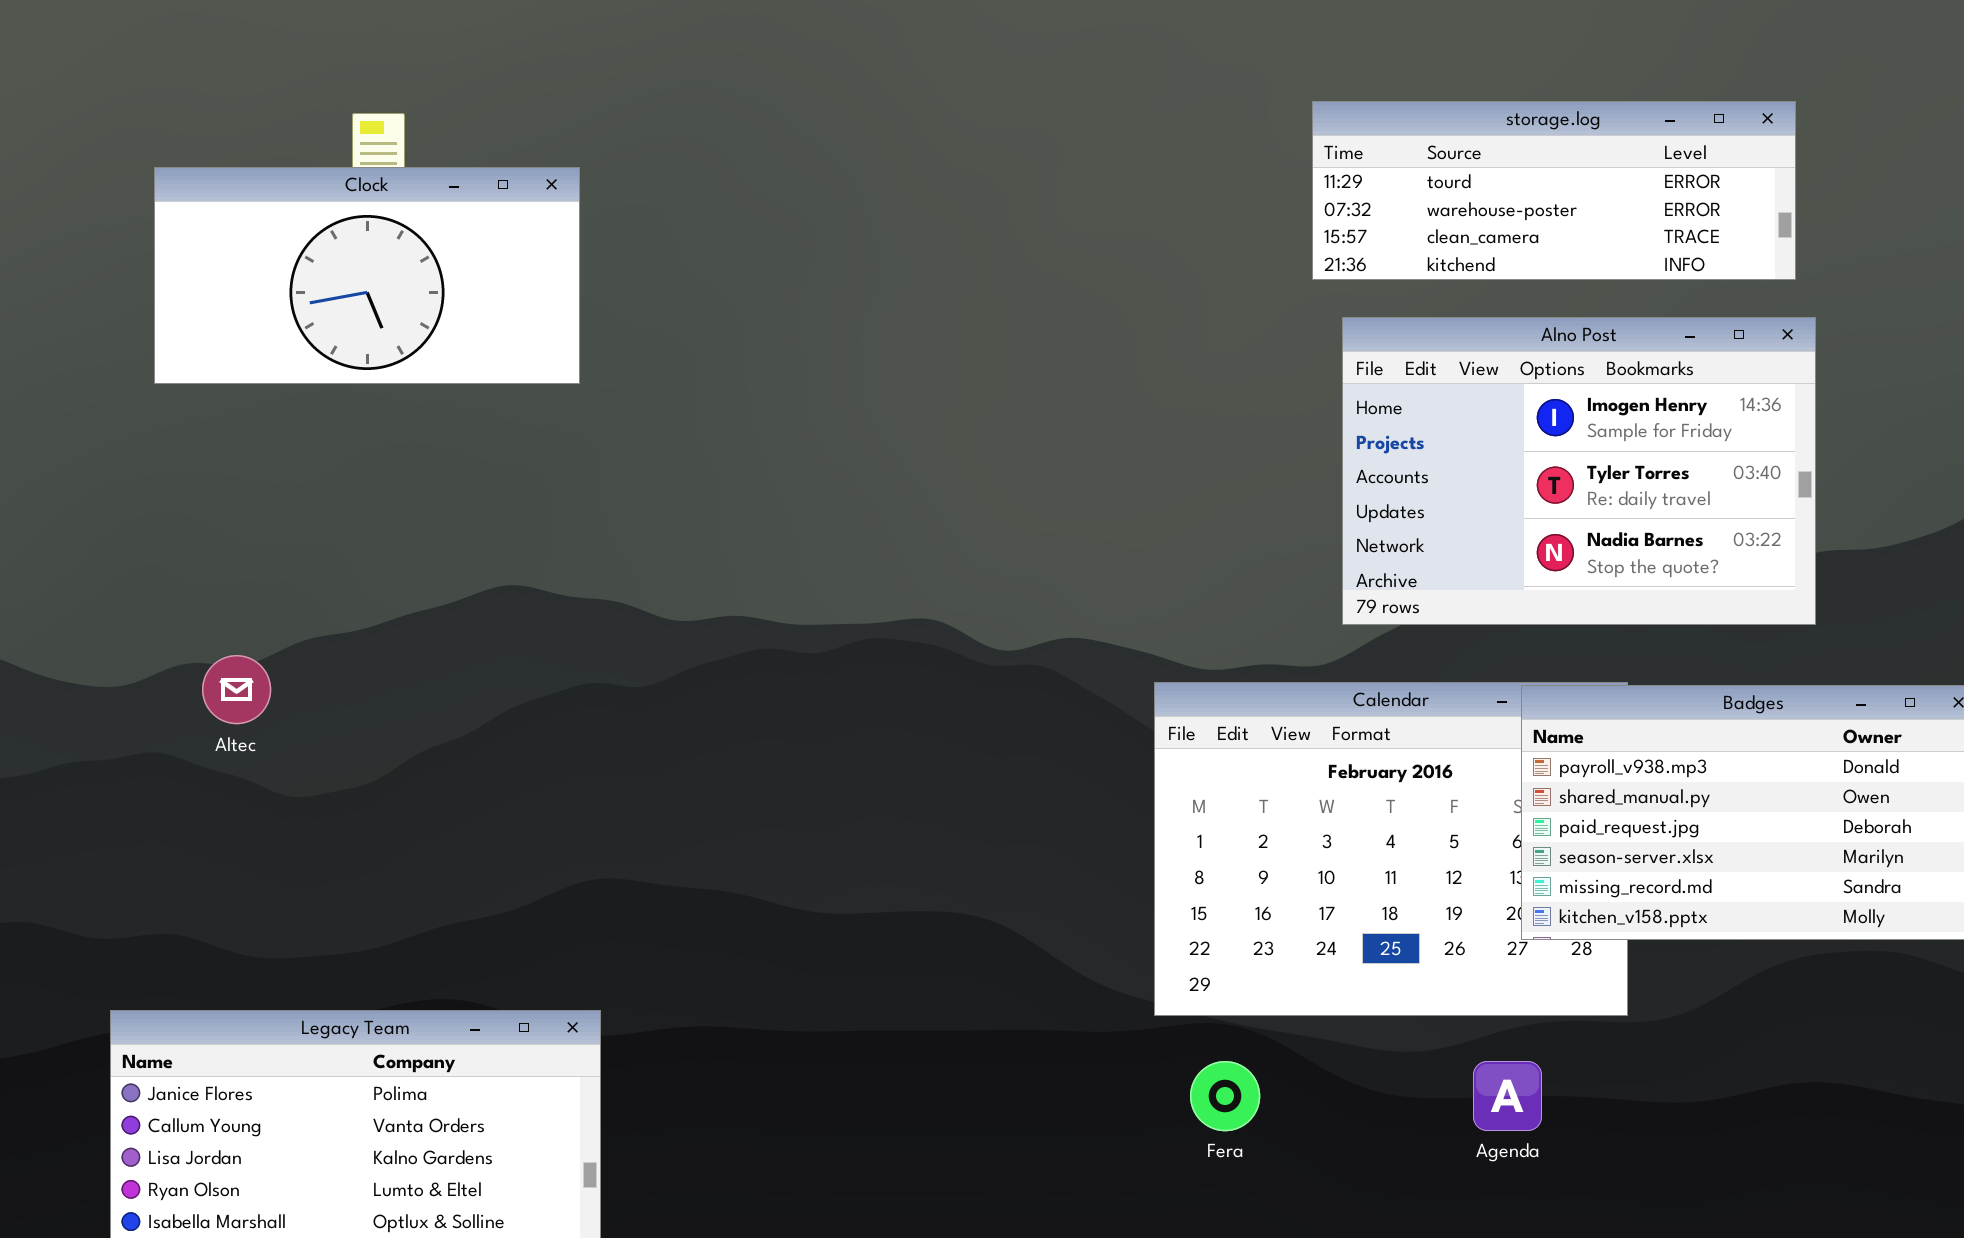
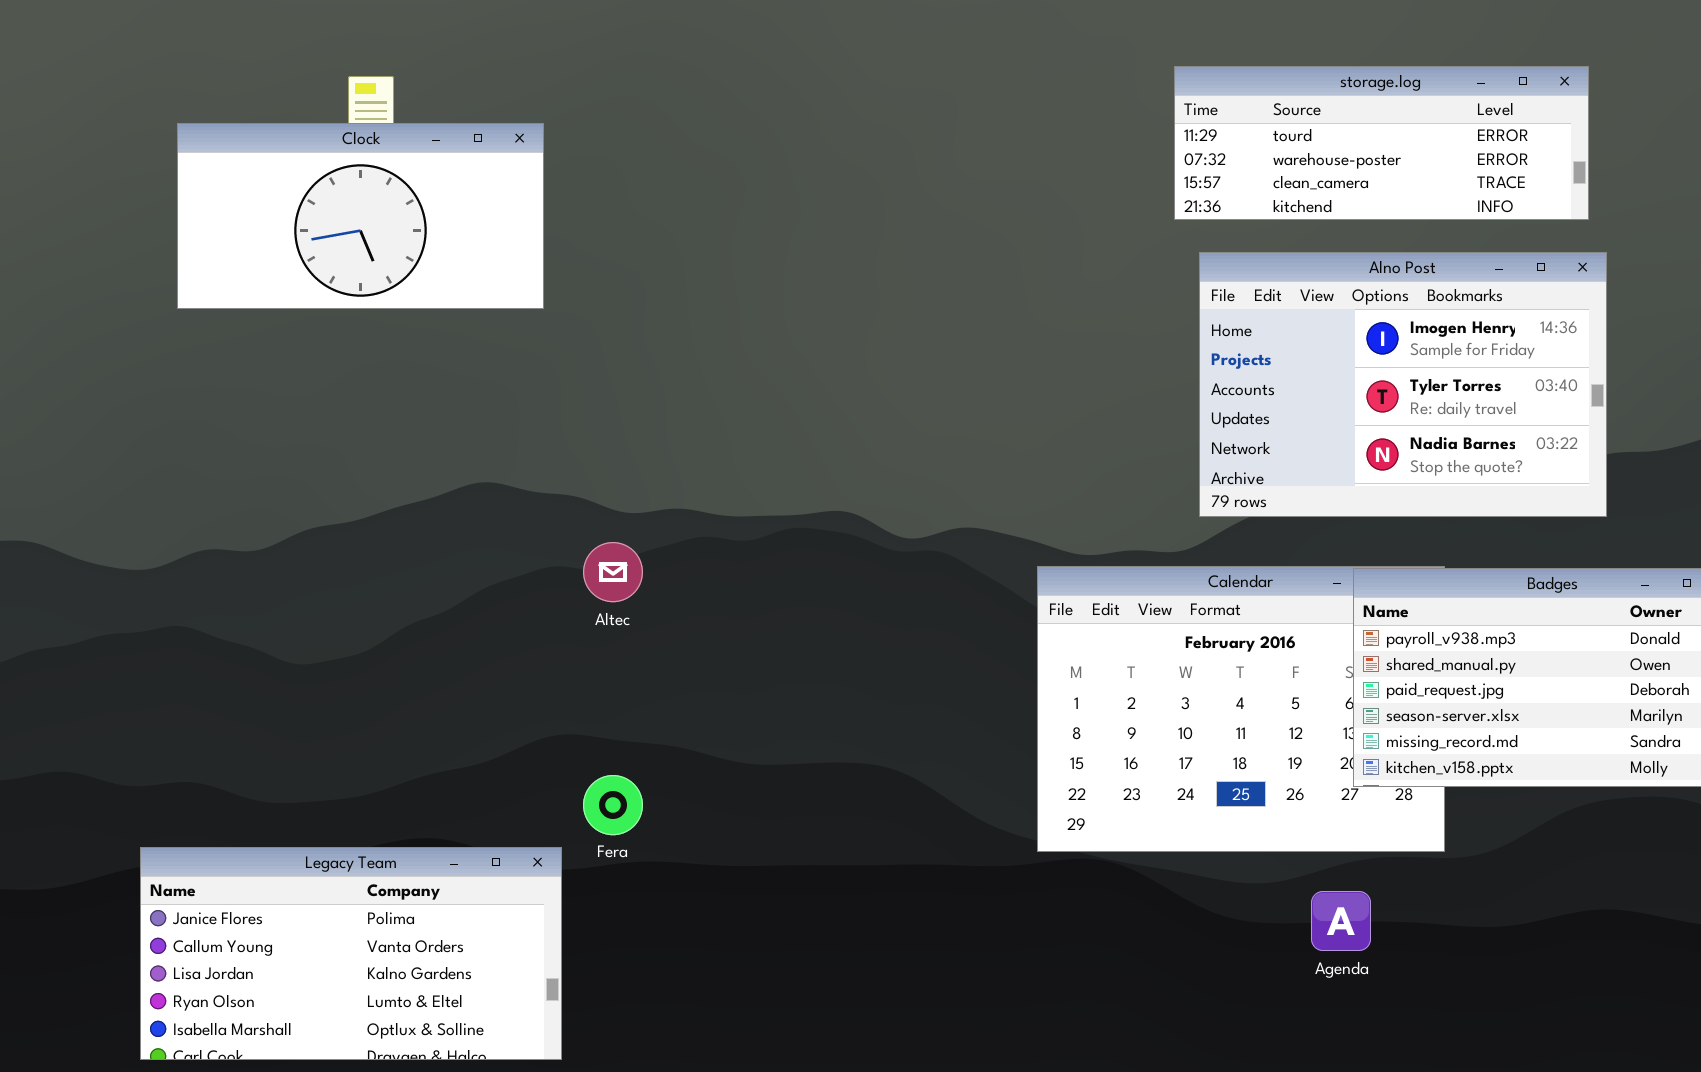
Altec: [202,655,271,724] -> [583,542,643,602], moved
Fera: [1190,1061,1260,1131] -> [583,775,643,835], moved

